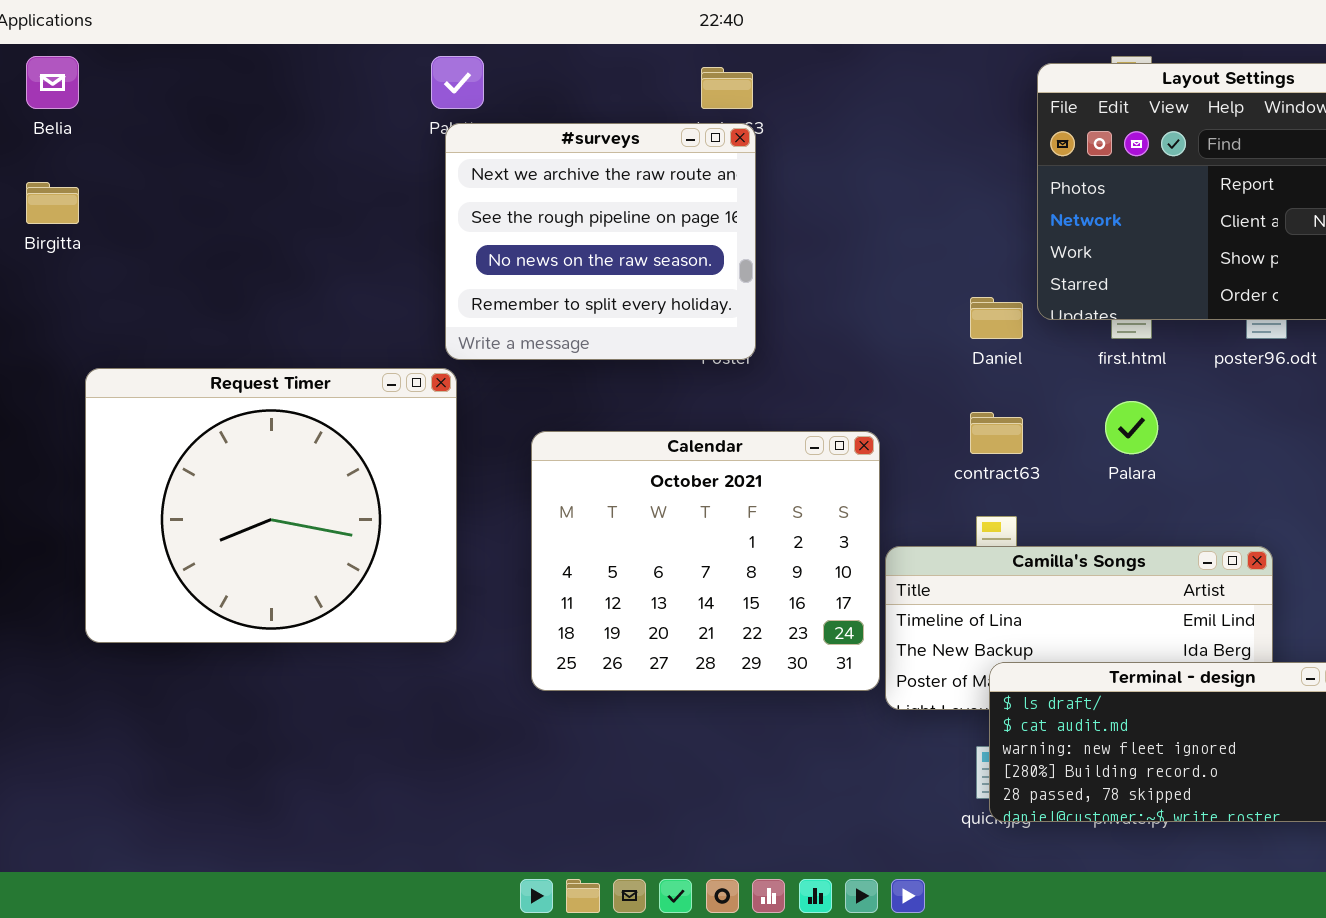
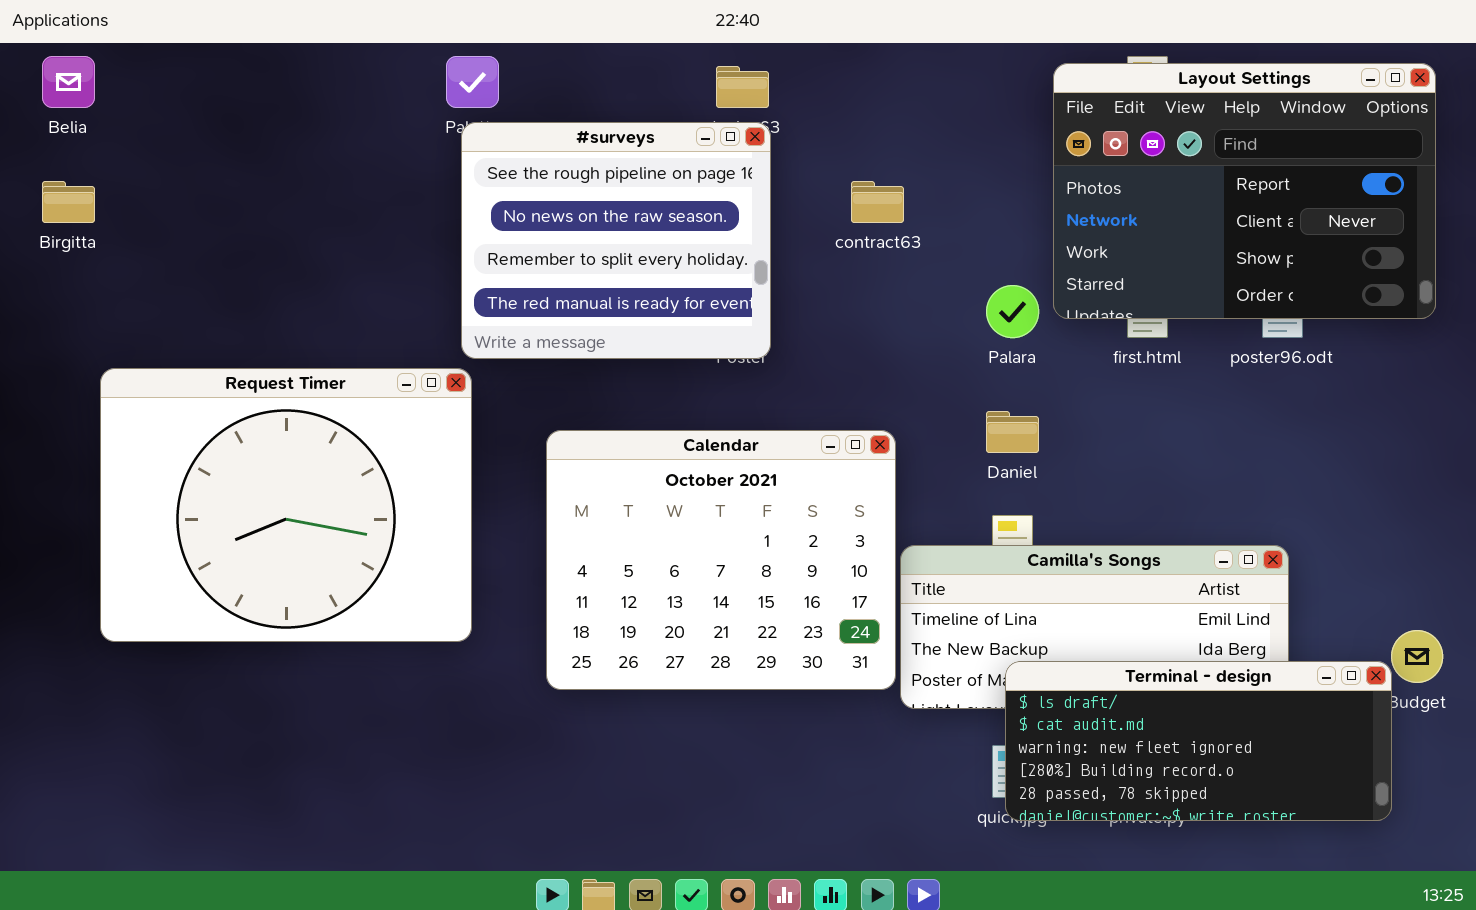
#surveys: [445,123,756,360] -> [461,122,771,359], scrolled down 1 row
Daniel: [970,297,1023,339] -> [986,411,1039,453], moved
Palara: [1105,401,1158,454] -> [986,285,1039,338], moved
contract63: [970,412,1023,454] -> [851,181,904,223], moved

